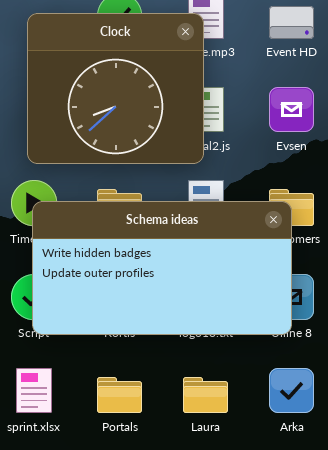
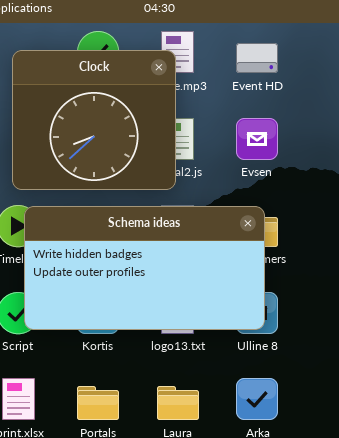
Schema ideas: [32,201,292,335] -> [24,206,265,330], moved

